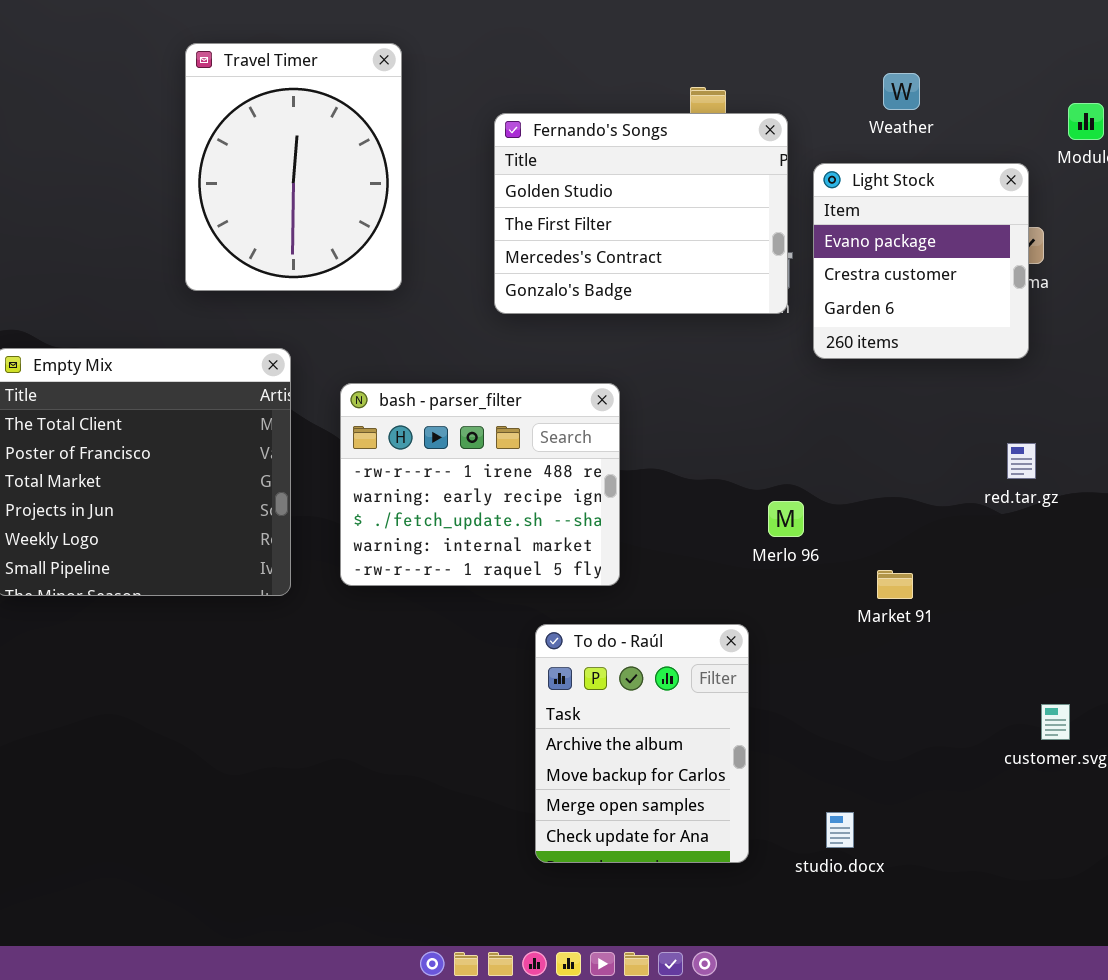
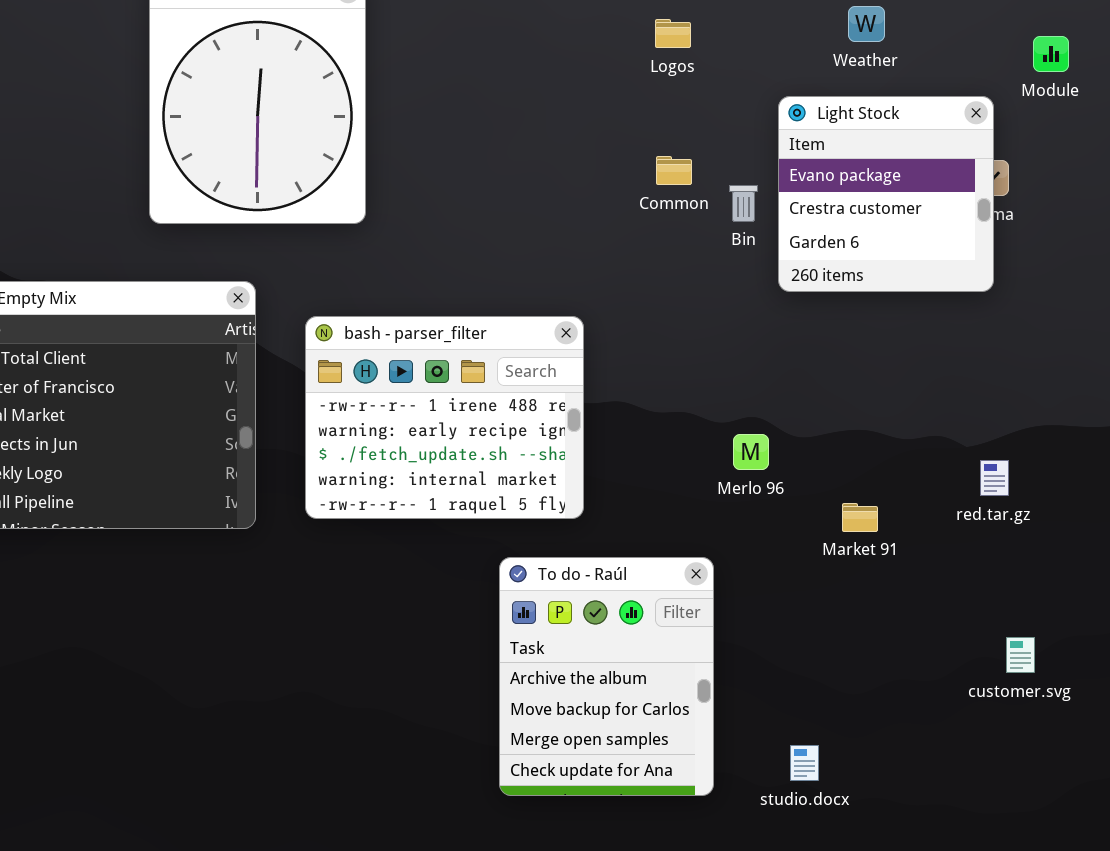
Fernando's Songs: [494,113,788,314] -> none, closed
red.tar.gz: [1007,443,1036,479] -> [980,460,1009,496], moved

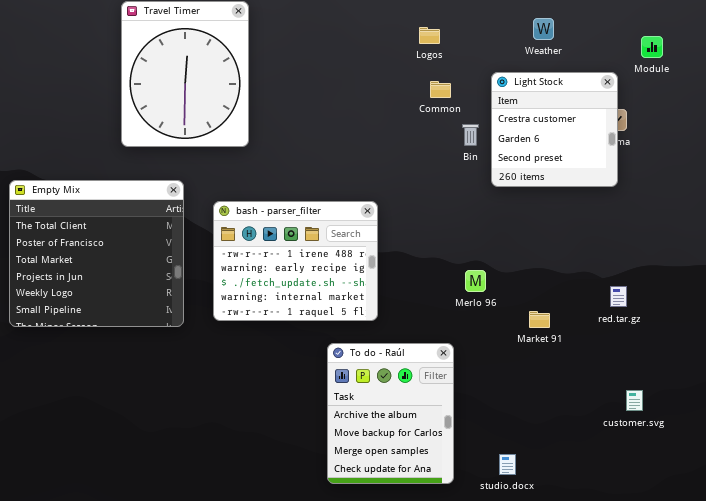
Light Stock: [778,96,994,292] -> [491,72,618,187], scrolled down 1 row
Common: [656,156,692,185] -> [430,81,451,98], moved

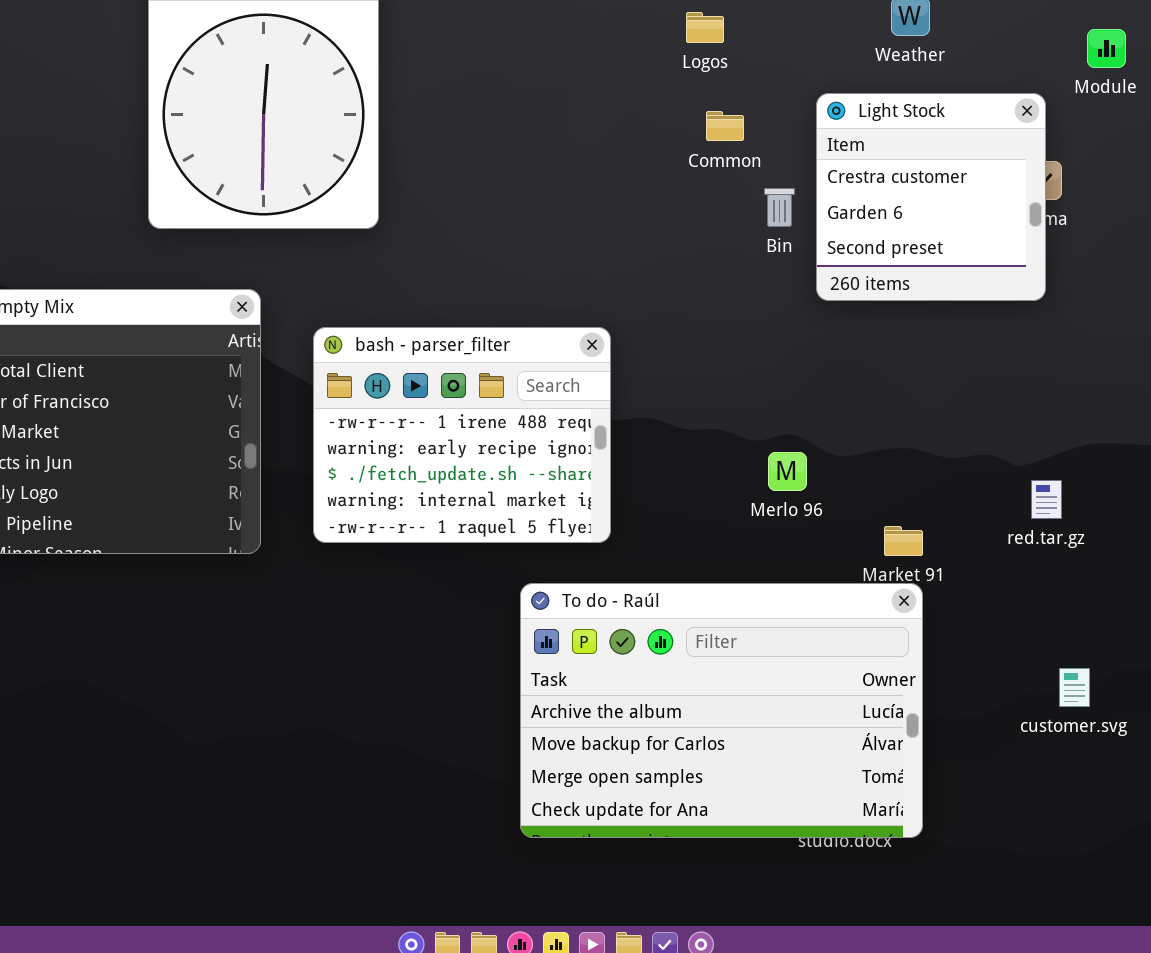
To do - Raúl: [327,343,454,484] -> [520,583,923,838], resized

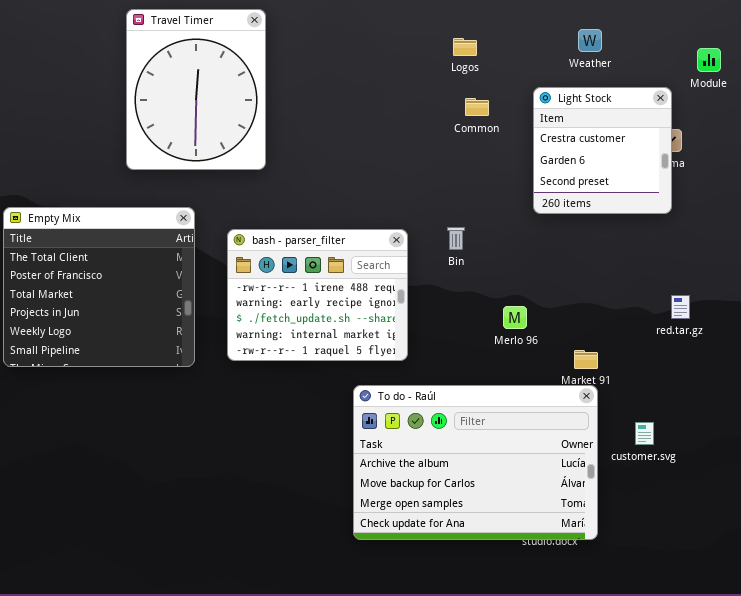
Bin: [764,188,795,227] -> [447,227,465,250], moved
red.tar.gz: [1031,480,1062,519] -> [671,295,690,319], moved
customer.svg: [1059,668,1090,707] -> [635,422,654,445], moved

